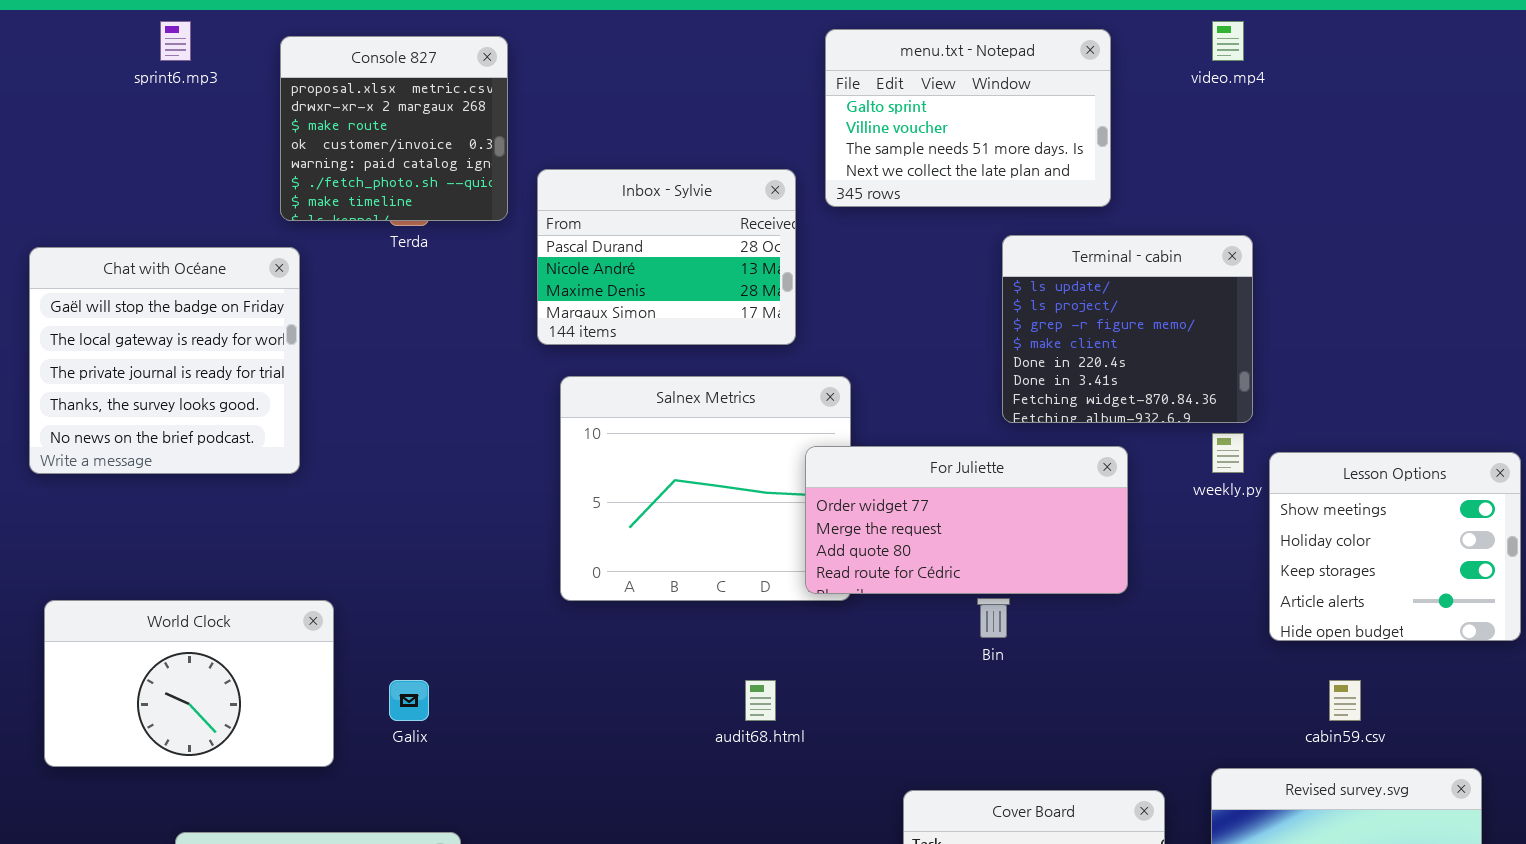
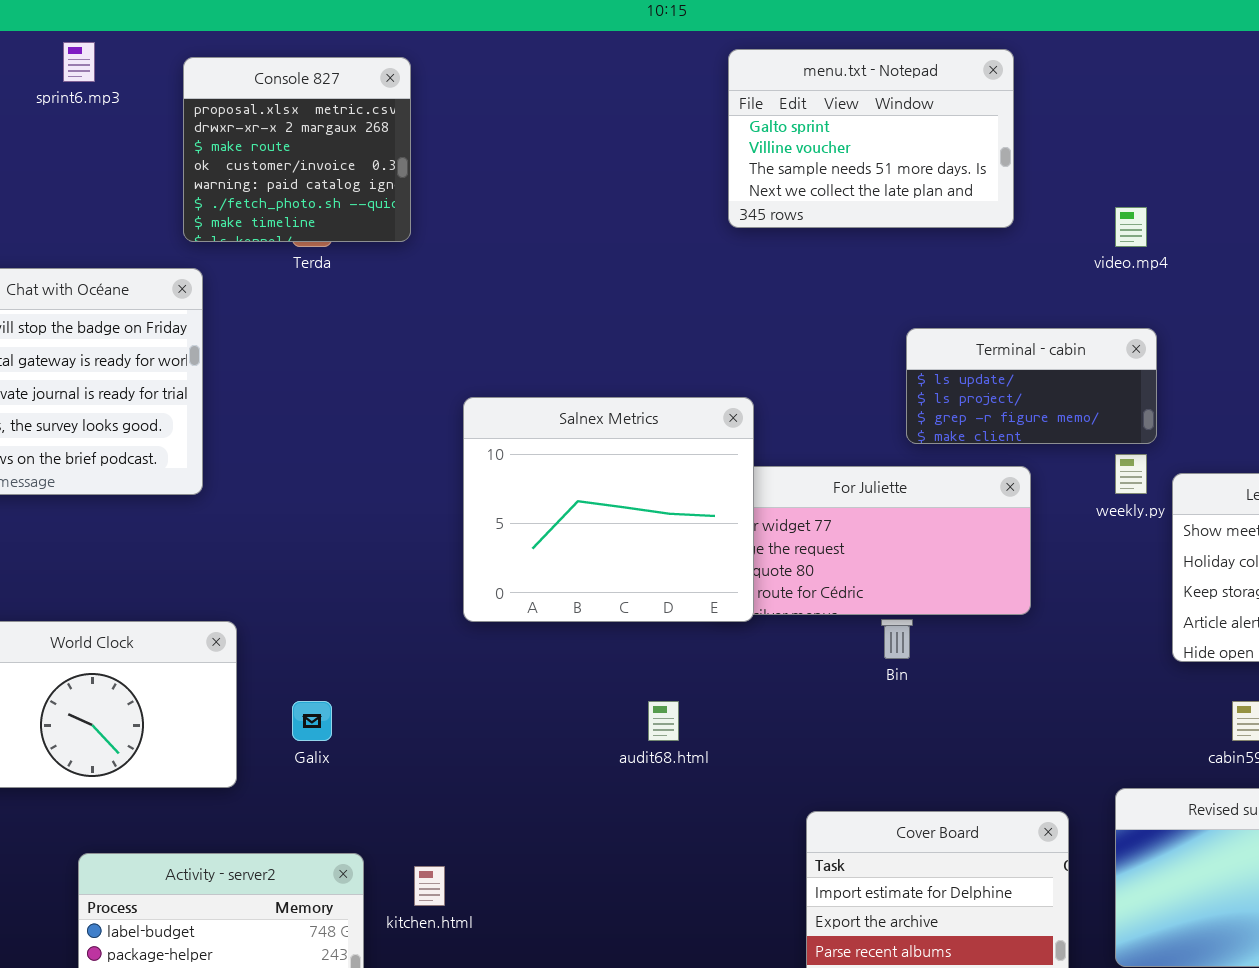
video.mp4: [1212,21,1244,61] -> [1115,207,1147,247], moved
Inbox - Sylvie: [537,169,796,345] -> none, closed
Terminal - cabin: [1002,235,1253,423] -> [906,328,1157,444], resized
Salnex Metrics: [560,376,851,601] -> [463,397,754,622], raised

